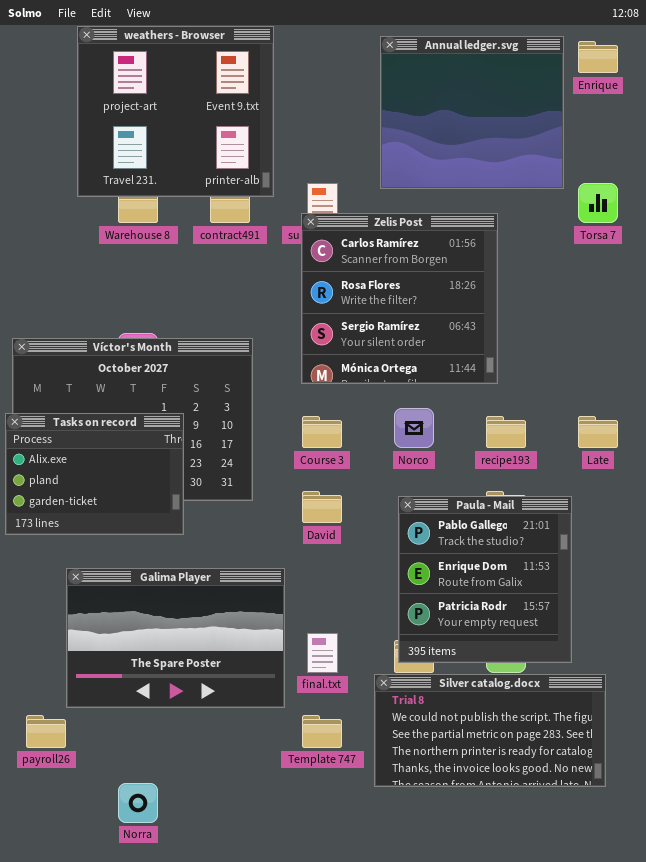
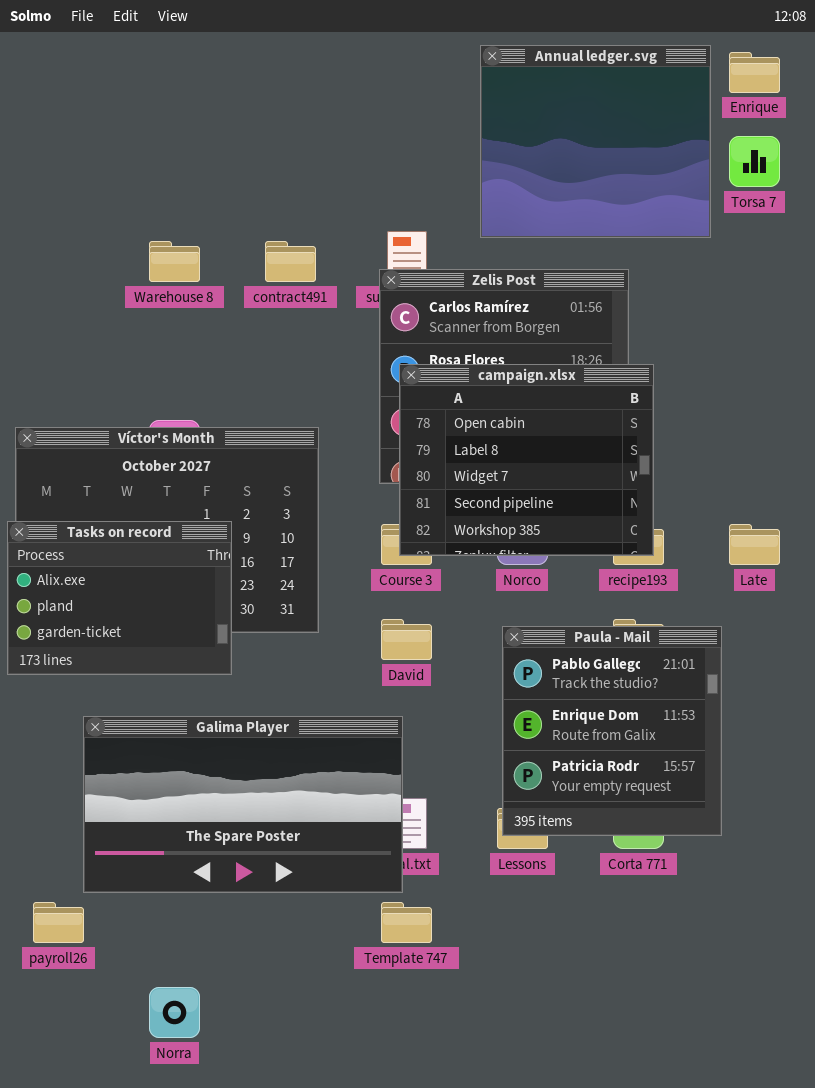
weathers - Browser: [77,26,274,197] -> none, closed
Torsa 7: [578,183,618,223] -> [729,136,780,187], moved
campaign.xlsx: none -> [399,364,654,556], opened
Galima Player: [66,568,285,708] -> [83,716,403,893], resized
Silver catalog.docx: [374,674,606,787] -> none, closed

